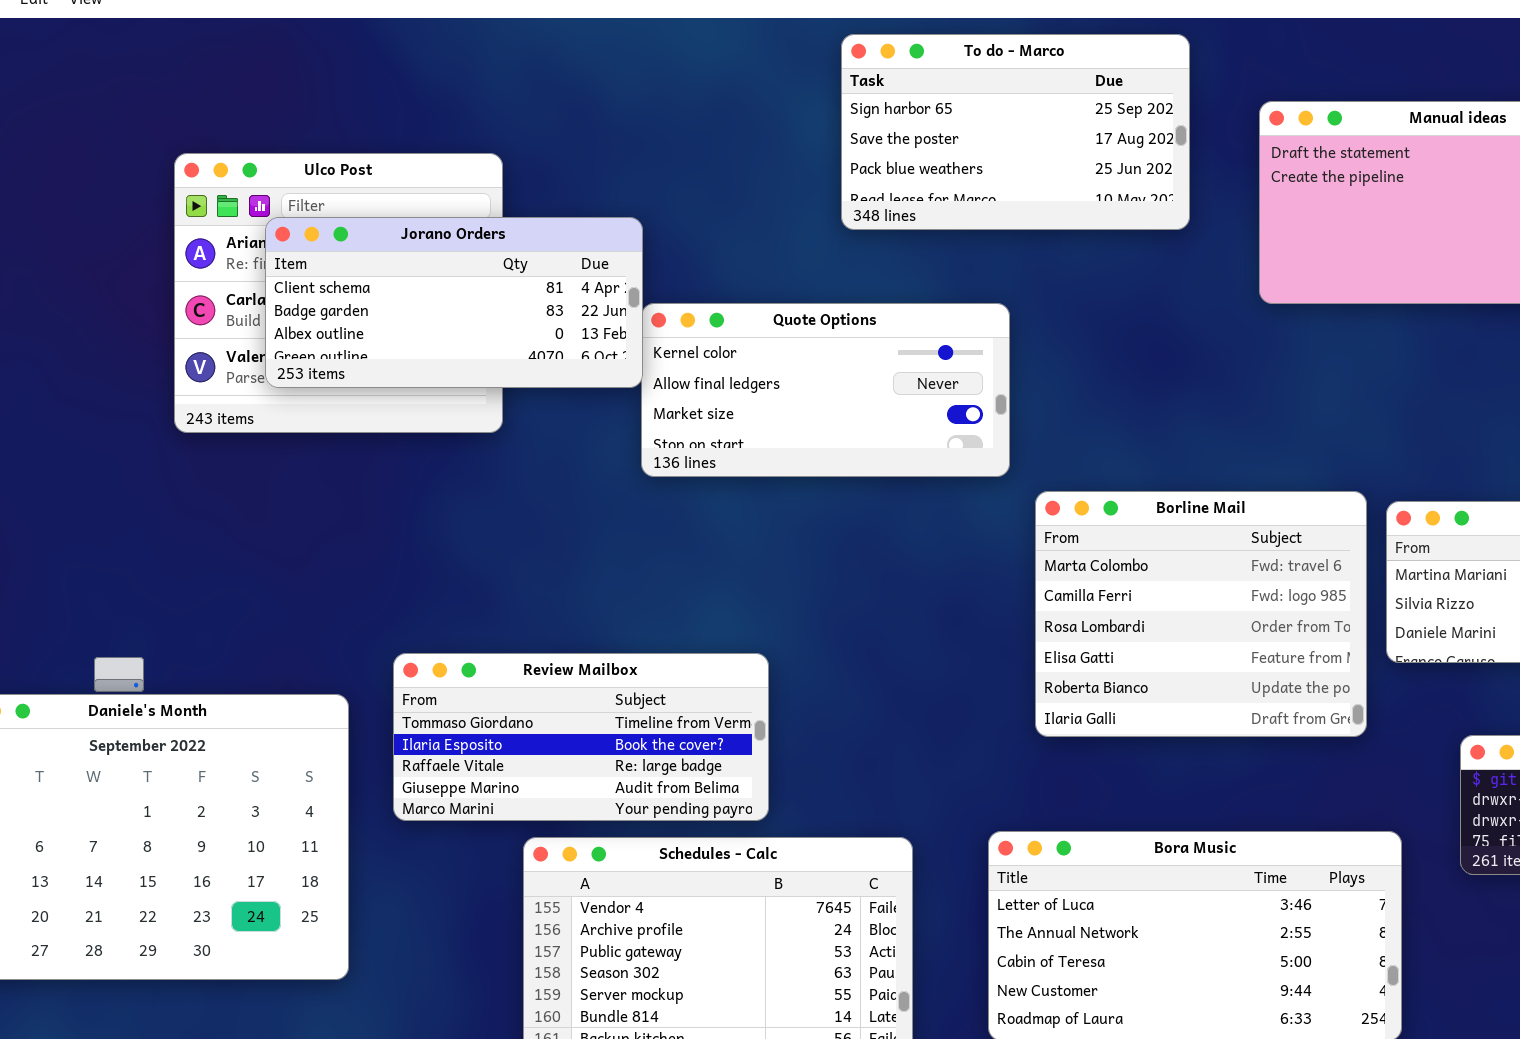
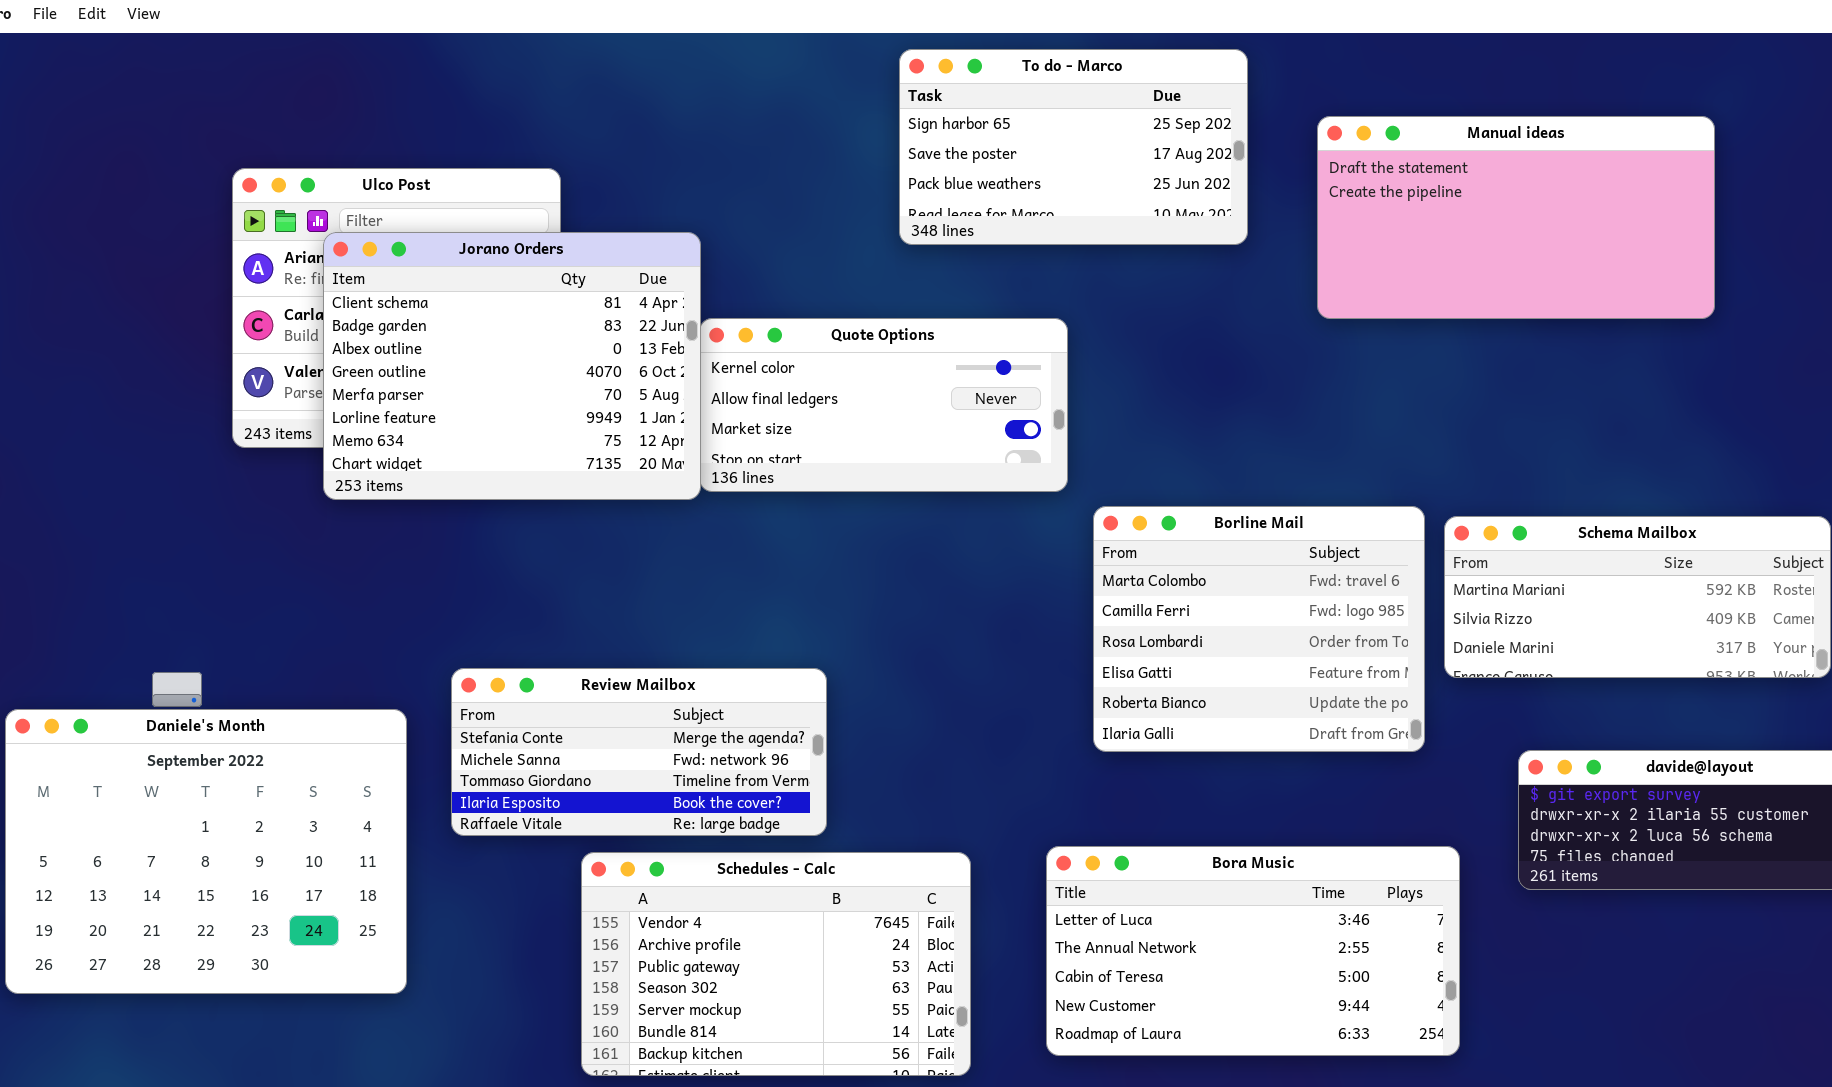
Jorano Orders: [265,217,643,388] -> [323,232,701,500], resized
Review Mailbox: [393,653,769,821] -> [451,668,827,836], scrolled up 2 rows

